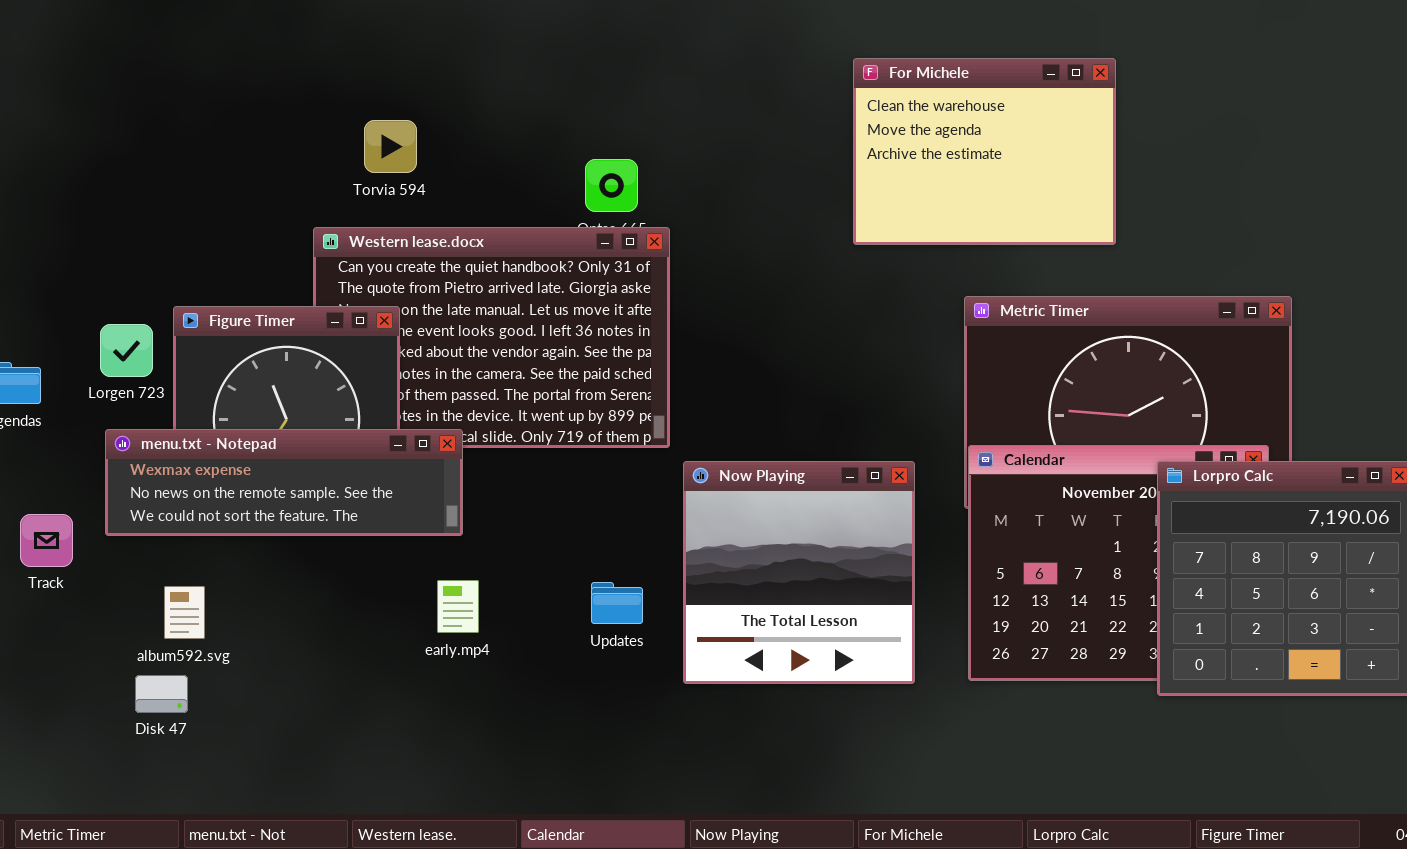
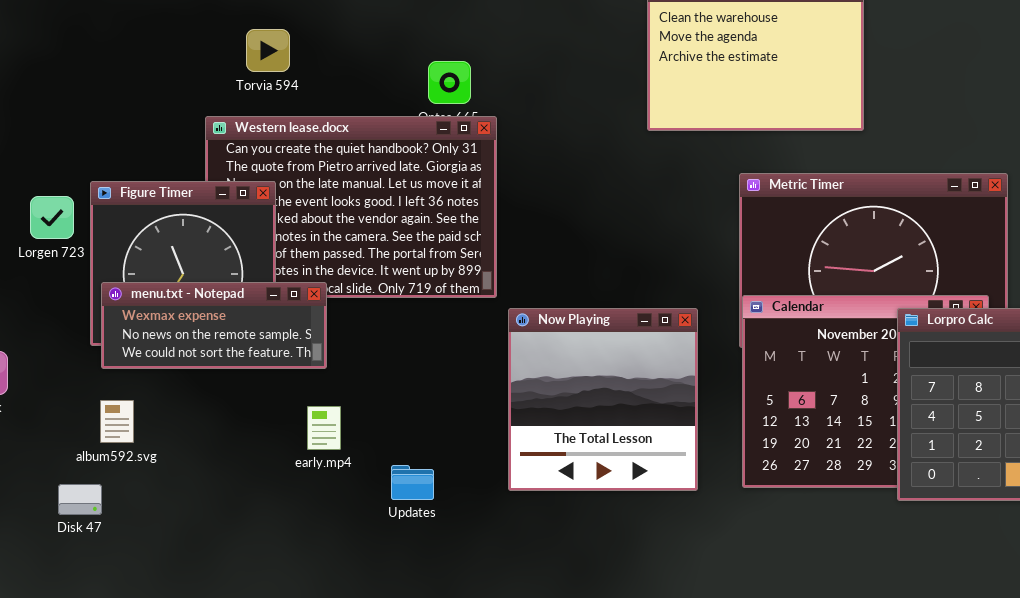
menu.txt - Notepad: [105,429,463,536] -> [101,282,327,369], resized
Updates: [591,582,643,624] -> [391,465,434,500], moved
album592.svg: [164,586,205,639] -> [100,400,134,443], moved

